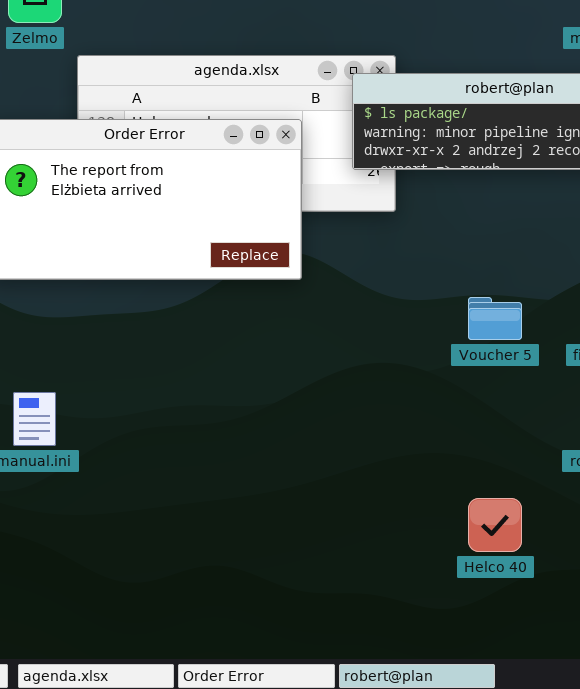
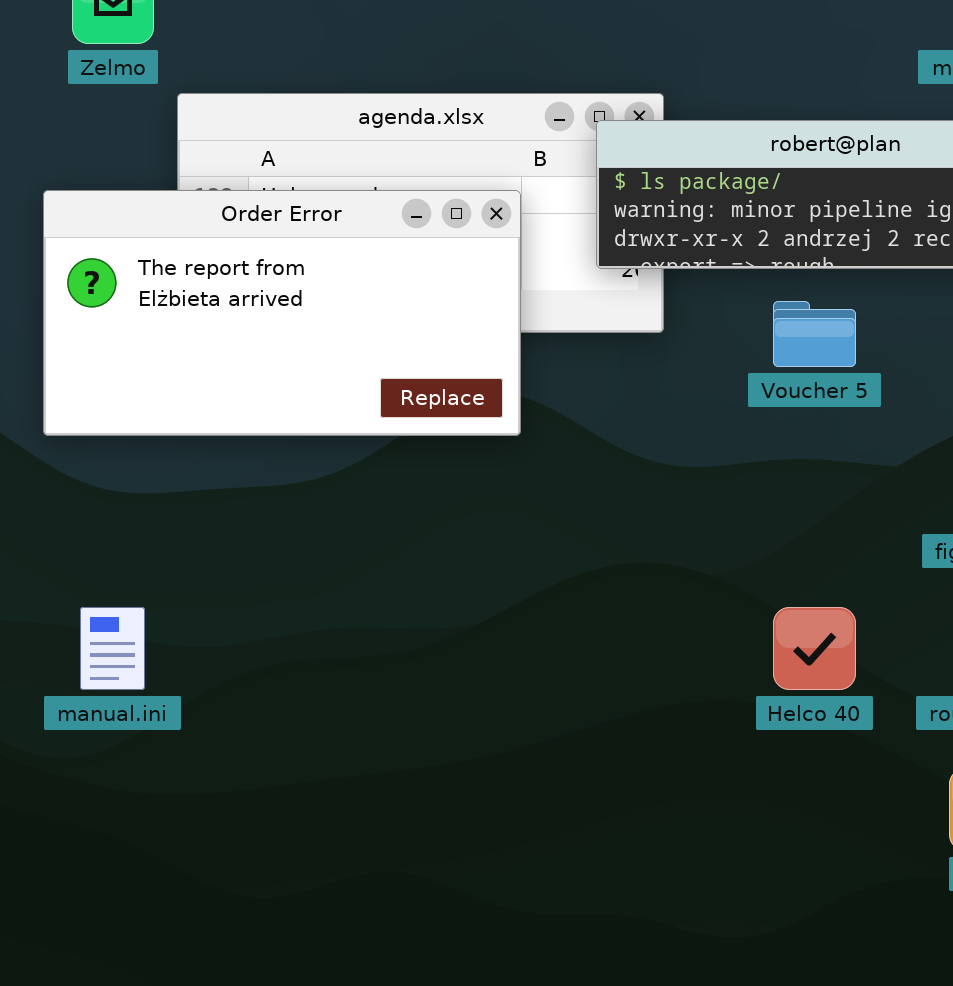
Voucher 5: [468,297,522,340] -> [773,301,856,367], moved
Helco 40: [468,498,522,552] -> [773,607,856,690], moved

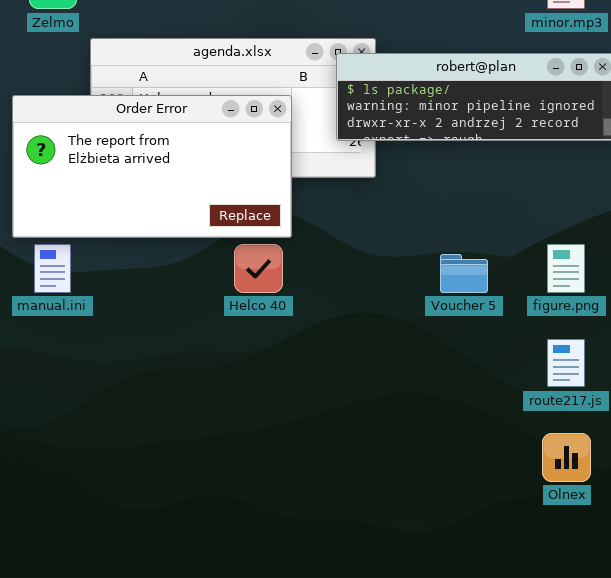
Voucher 5: [773,301,856,367] -> [440,254,488,293], moved
manual.ini: [80,607,145,690] -> [34,244,71,293], moved
Helco 40: [773,607,856,690] -> [234,244,283,293], moved

